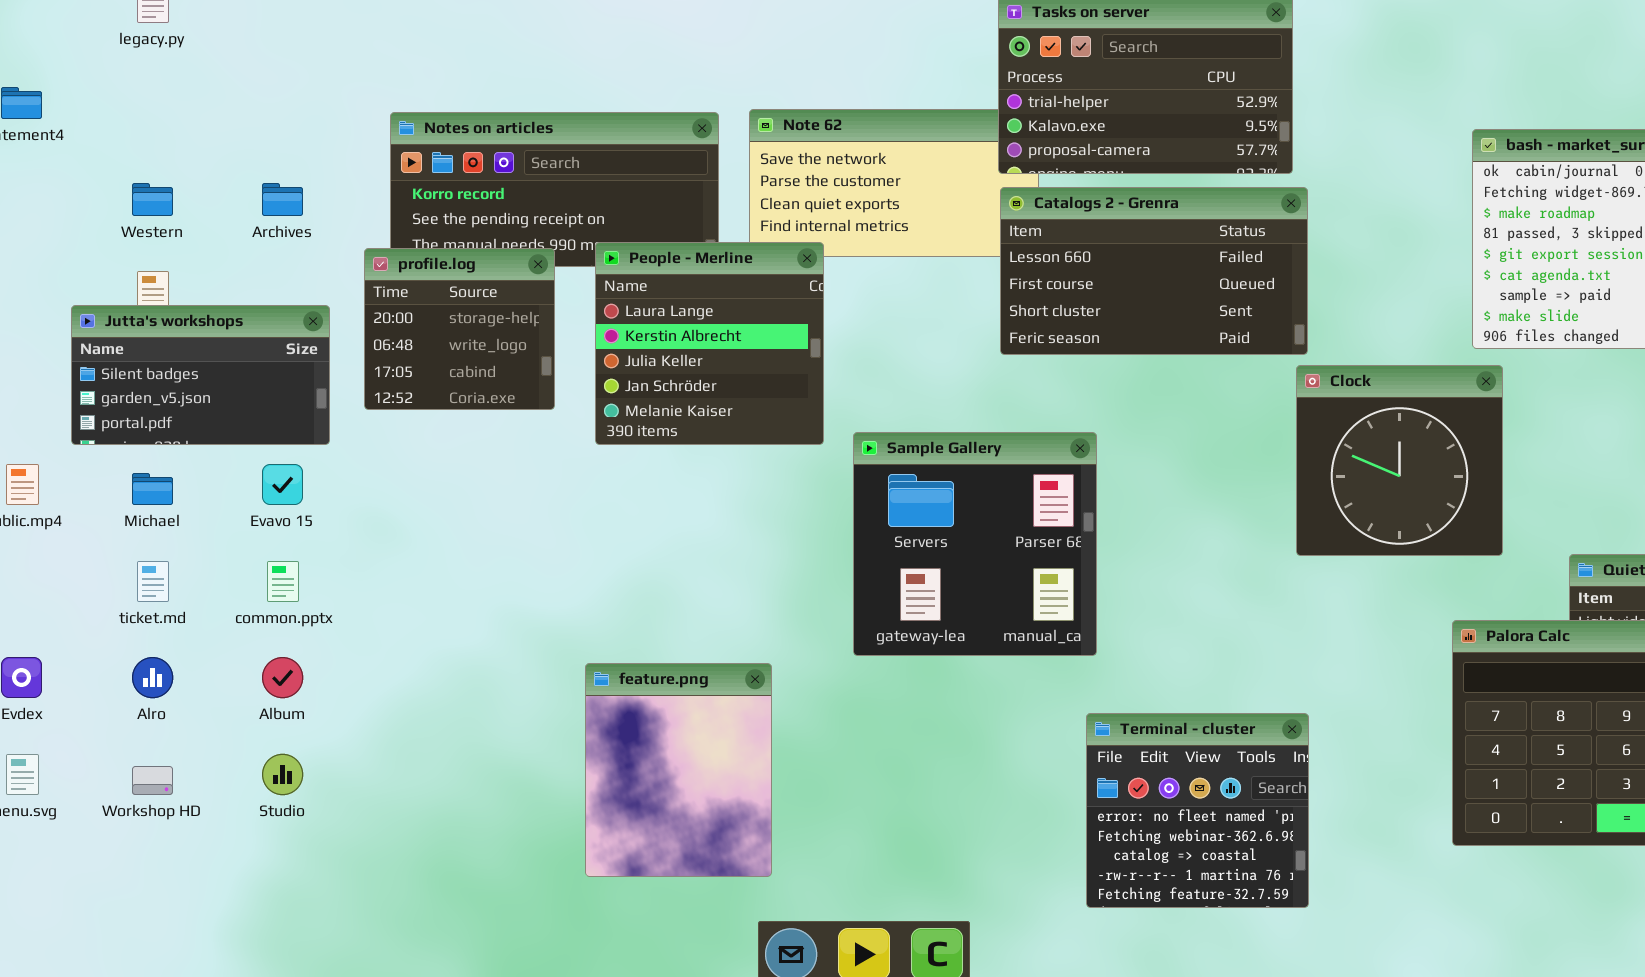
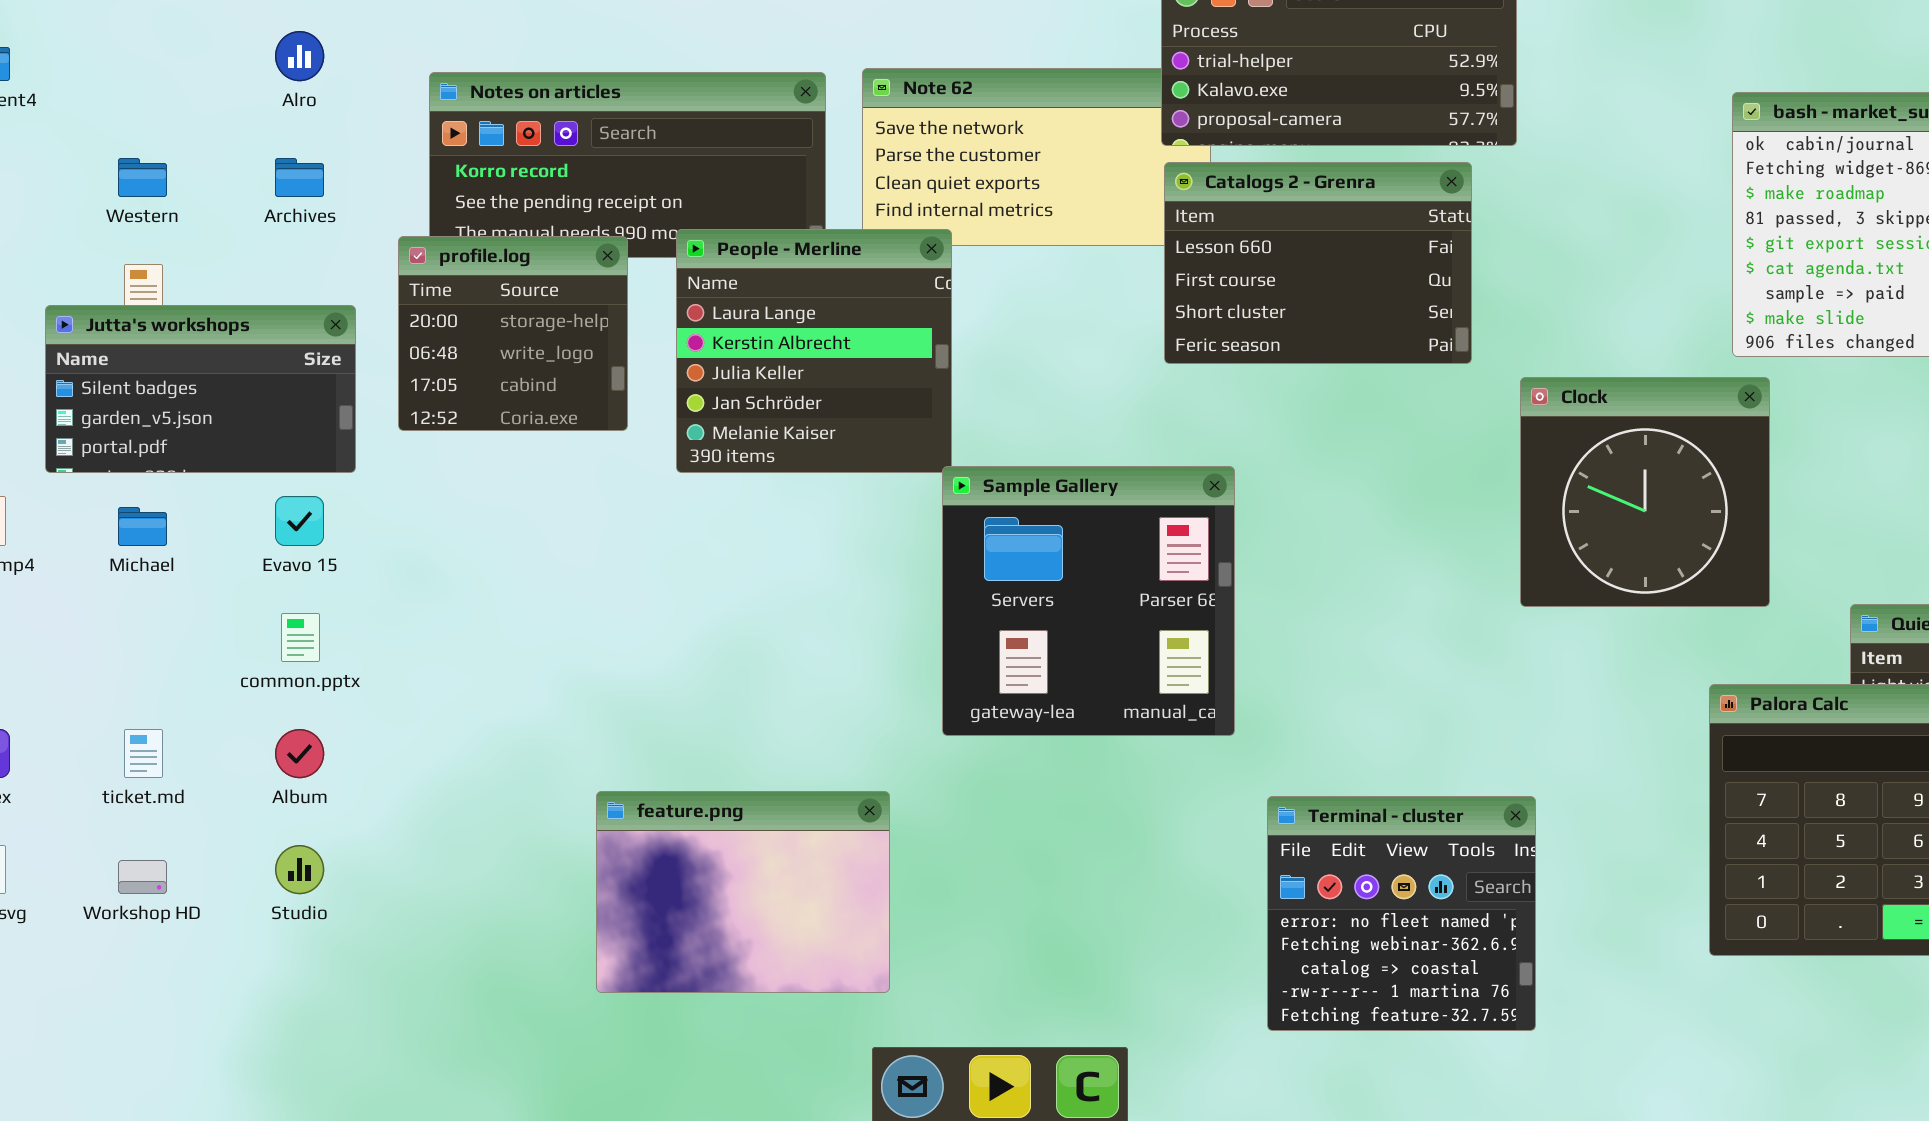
Catalogs 2 - Grenra: [1000,187,1308,355] -> [1164,162,1472,364], resized
Sample Gallery: [853,432,1097,656] -> [942,466,1235,736], moved
ticket.md: [137,561,169,602] -> [124,729,163,778], moved
Alro: [132,657,173,698] -> [275,31,324,81], moved
feature.png: [585,663,772,877] -> [596,791,890,993], resized

